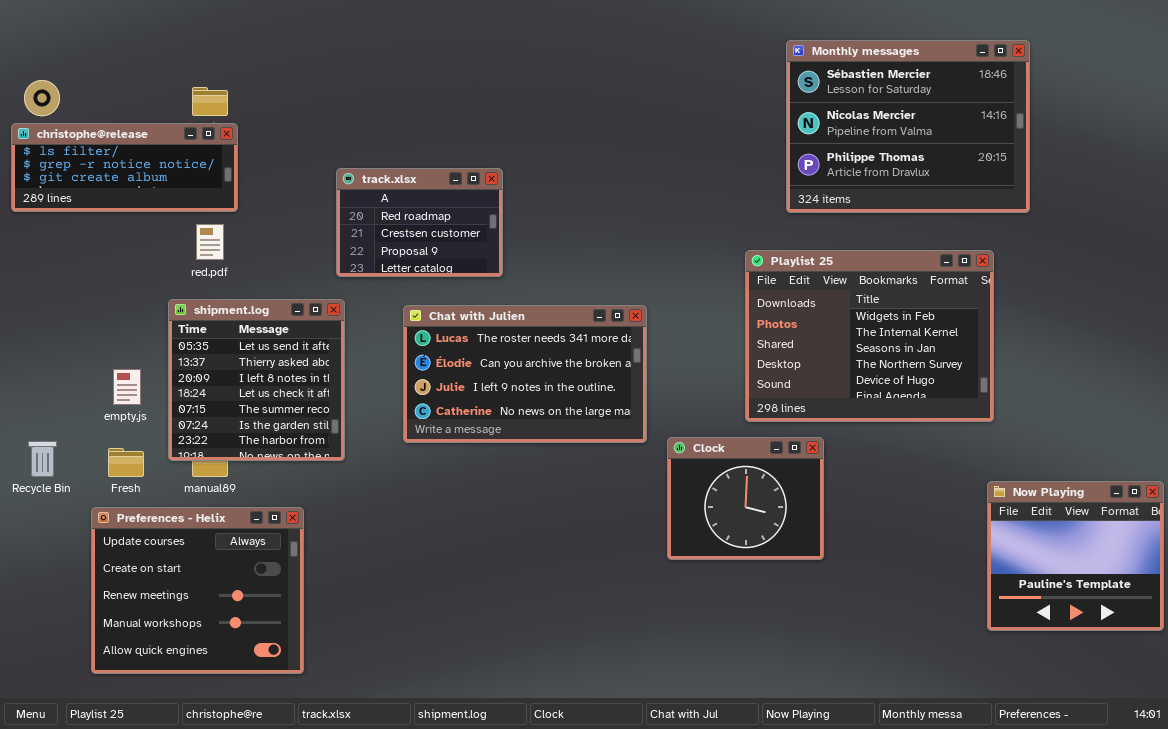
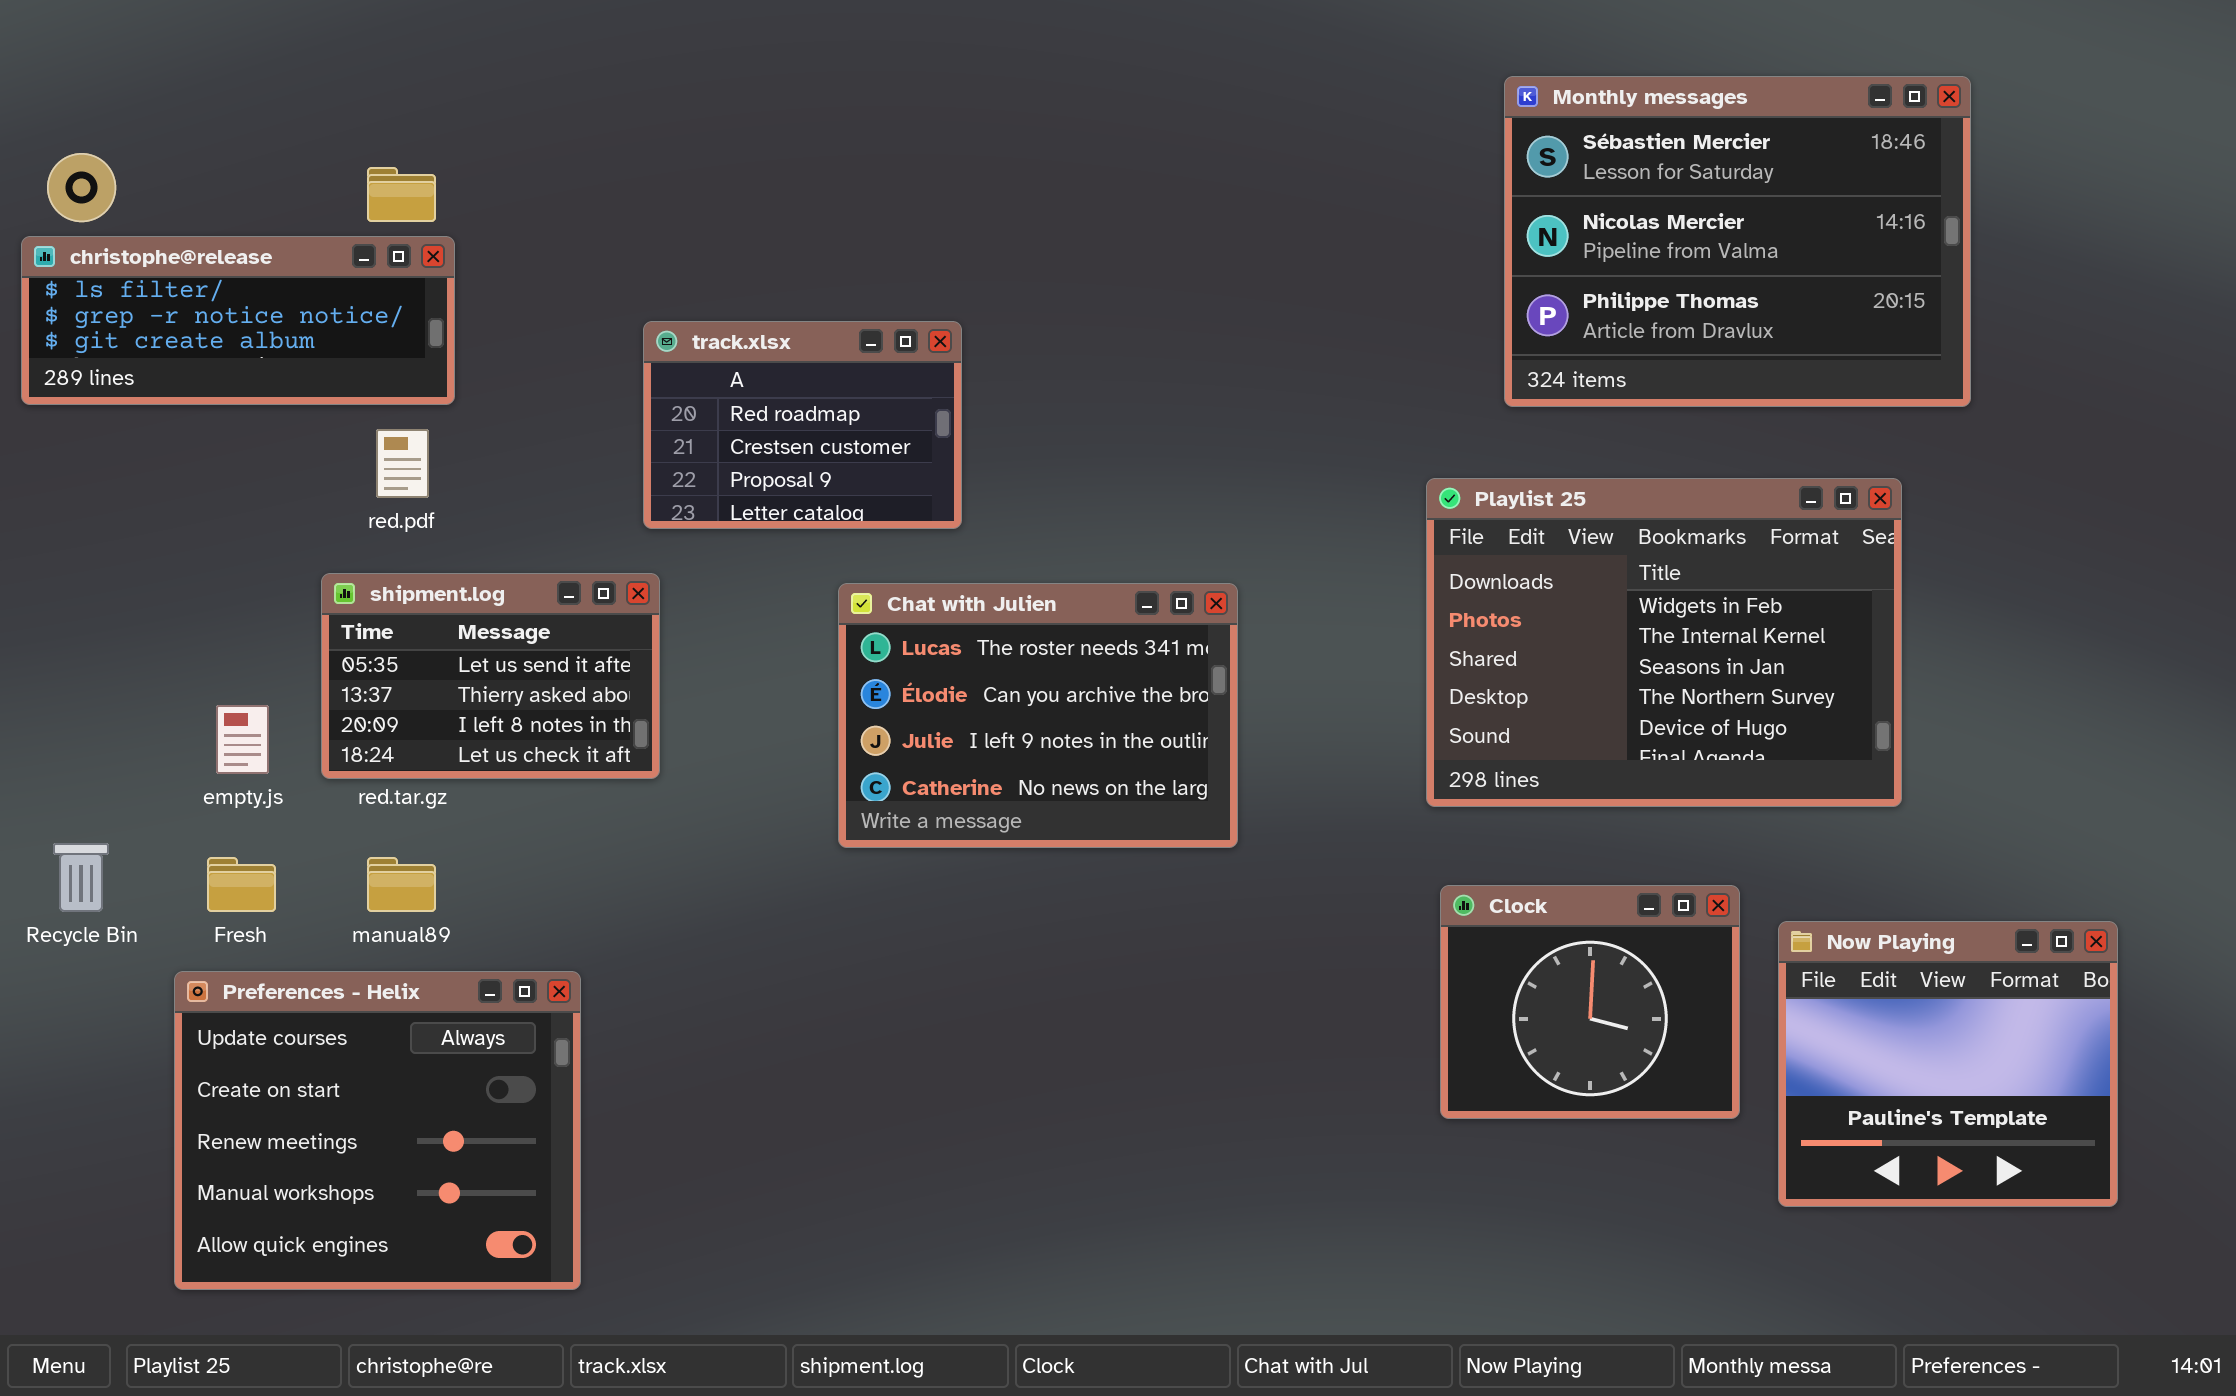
shipment.log: [168,299,345,461] -> [321,573,660,779], resized
Chat with Julien: [403,305,647,443] -> [838,583,1238,848], resized
Clock: [667,437,824,560] -> [1440,885,1740,1119], moved
Now Playing: [987,481,1164,631] -> [1778,921,2118,1207], moved

